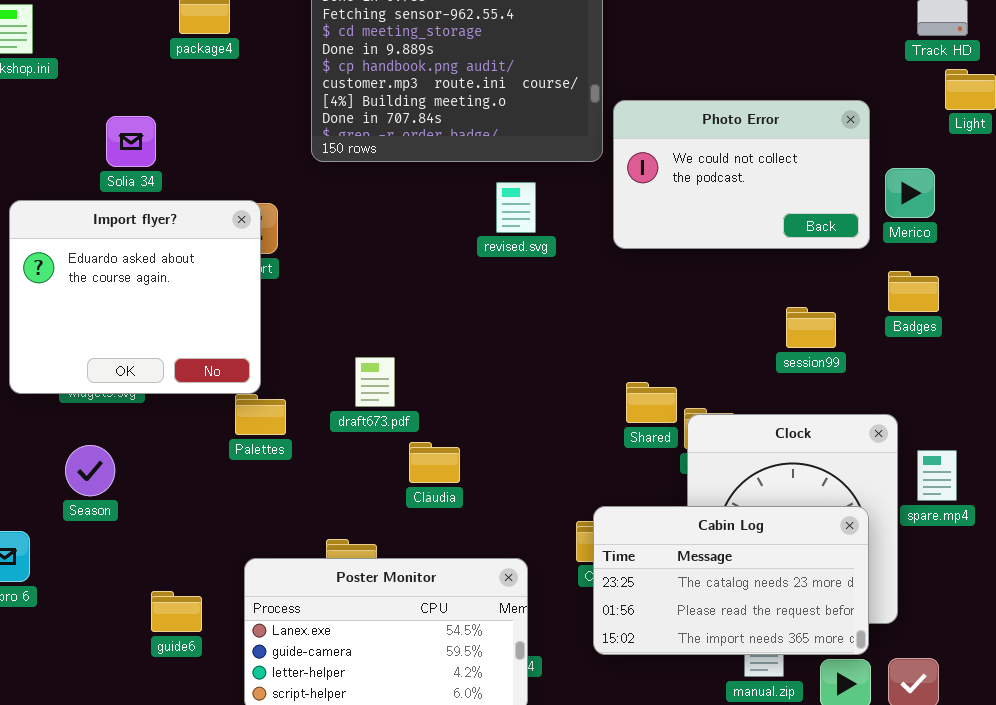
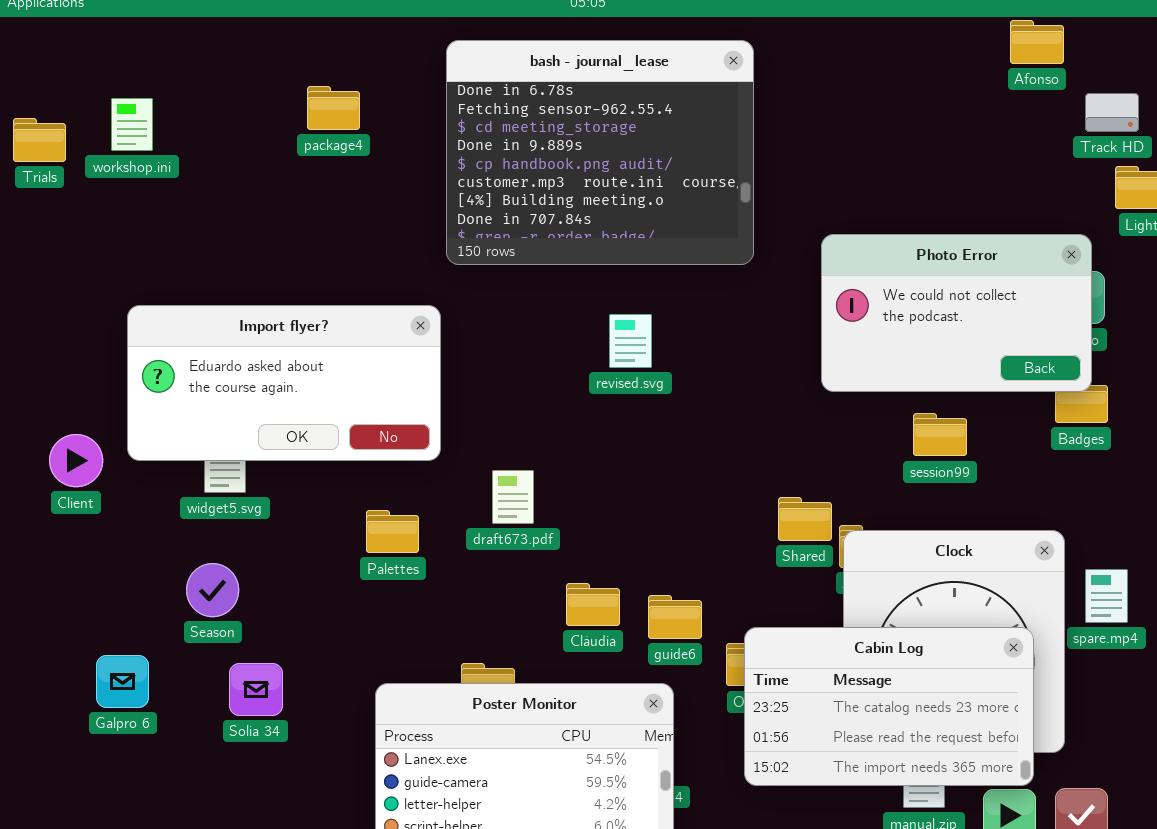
Photo Error: [613,100,870,249] -> [821,234,1092,392], moved
Solia 34: [106,116,156,167] -> [229,663,283,716], moved
revised.svg: [496,182,536,233] -> [609,314,652,368], moved
Import flyer?: [9,200,261,394] -> [127,305,441,461], resized
session99: [786,307,836,348] -> [913,413,967,456], moved
Cláudia: [409,442,460,483] -> [566,583,620,626], moved
guide6: [151,591,202,632] -> [648,595,702,639], moved

